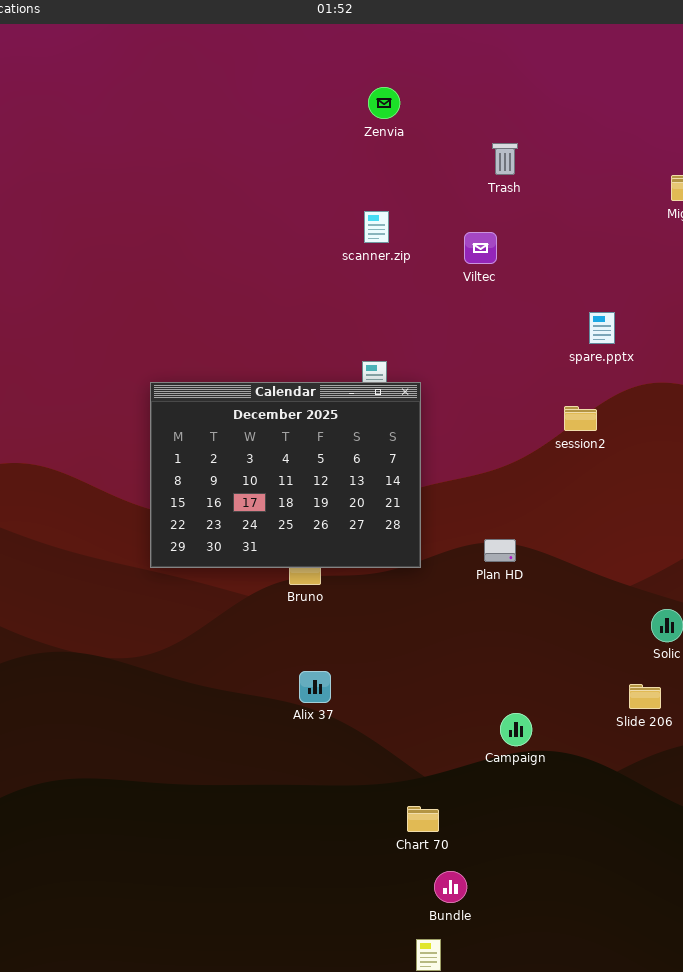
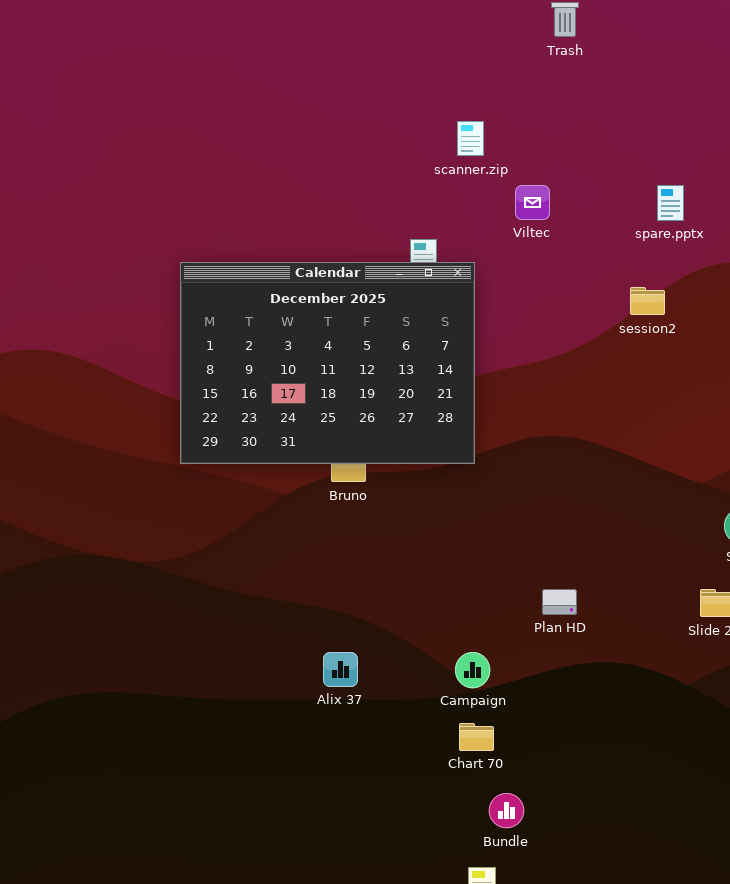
scanner.zip: [364,211,389,243] -> [457,121,484,156], moved
Viltec: [464,232,497,264] -> [515,185,550,220], moved
Plan HD: [484,539,516,562] -> [542,589,577,615], moved
Alix 37: [299,671,331,703] -> [323,652,358,687], moved
Campaign: [500,713,532,746] -> [455,652,490,688], moved

